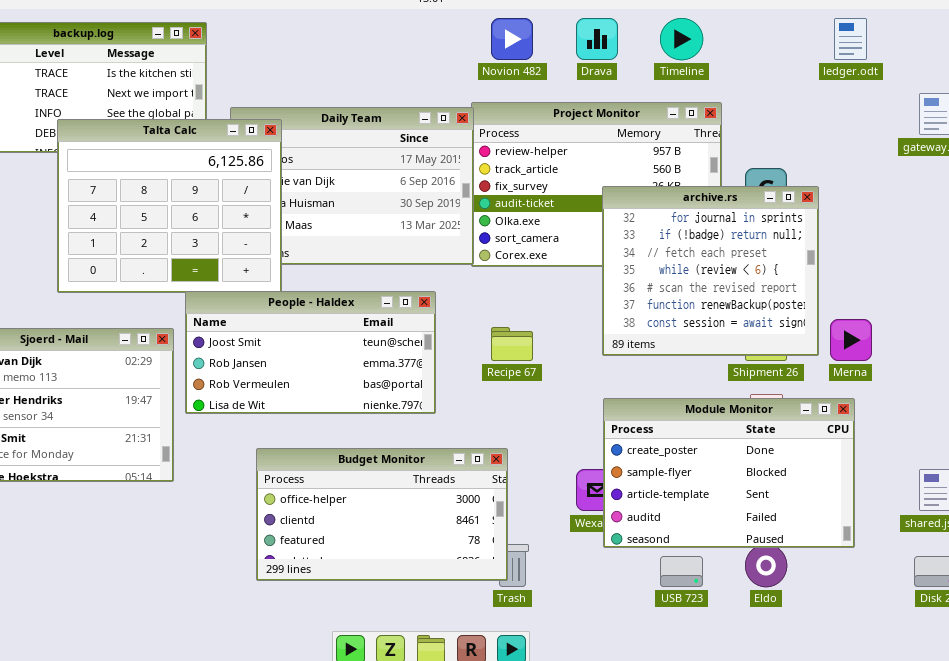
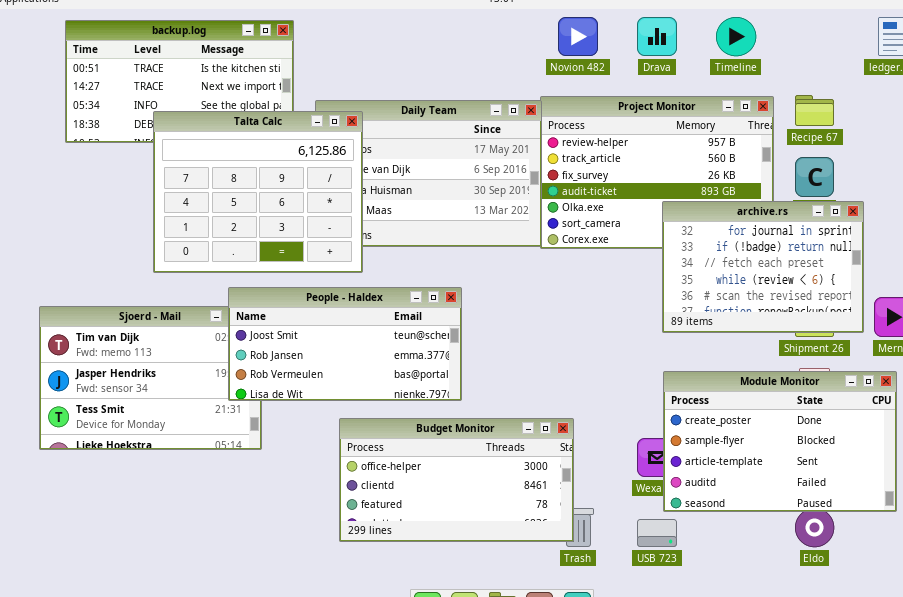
archive.rs: [602,186,819,356] -> [662,201,864,333], resized
People - Haldex: [185,291,436,414] -> [228,287,462,401], moved
Recipe 67: [491,327,533,361] -> [795,95,834,126], moved
USB 723: [660,556,703,587] -> [637,519,677,547], moved

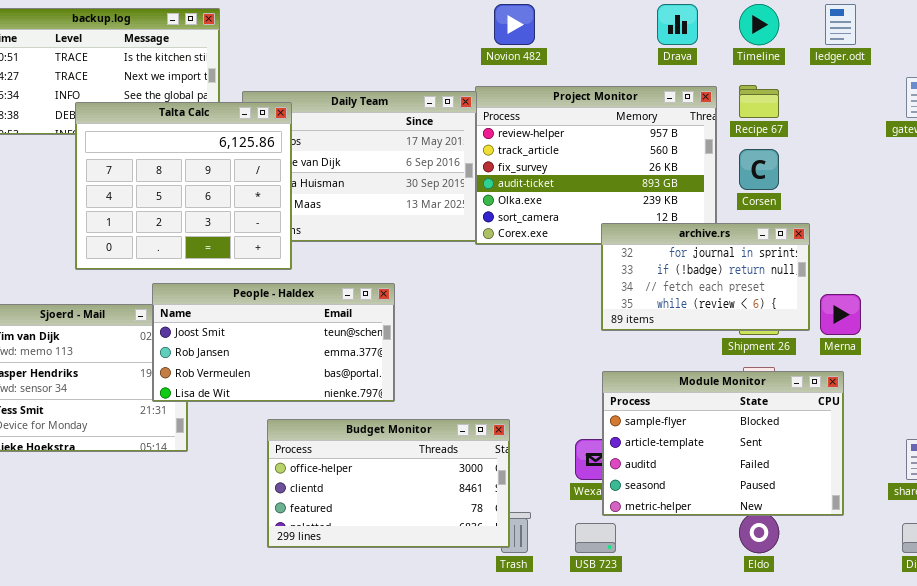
Drava: [637,17,677,56] -> [657,4,698,45], moved
Timeline: [716,17,756,56] -> [739,4,779,45], moved
archive.rs: [662,201,864,333] -> [601,223,810,331], resized
Module Monitor: [663,371,897,512] -> [602,371,844,516], scrolled down 1 row

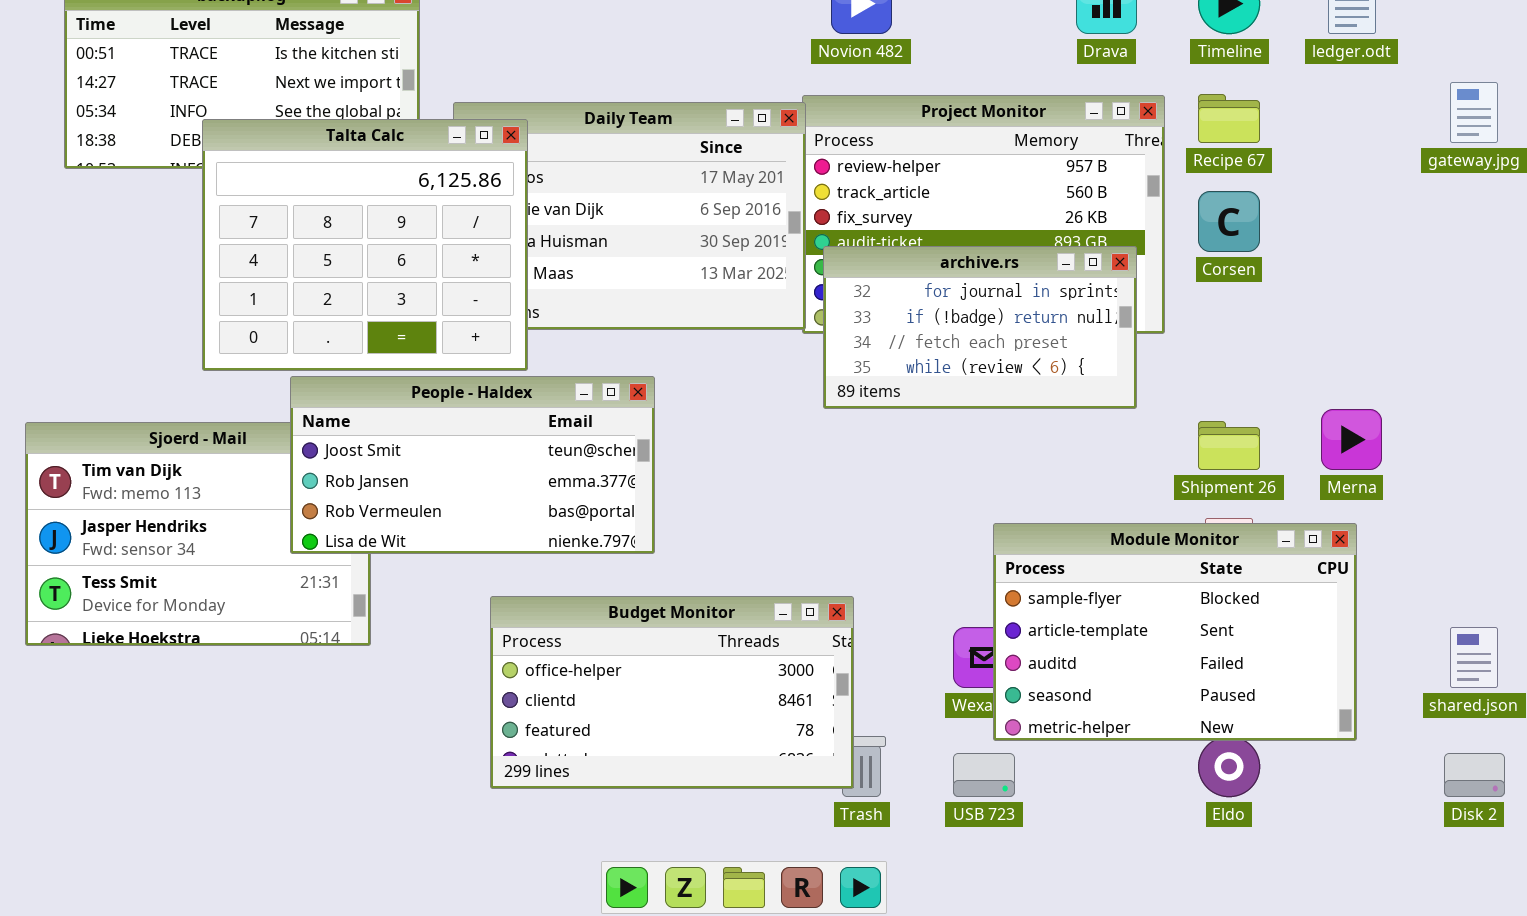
archive.rs: [601,223,810,331] -> [823,246,1137,409], moved
People - Haldex: [152,283,395,402] -> [290,376,655,554], moved

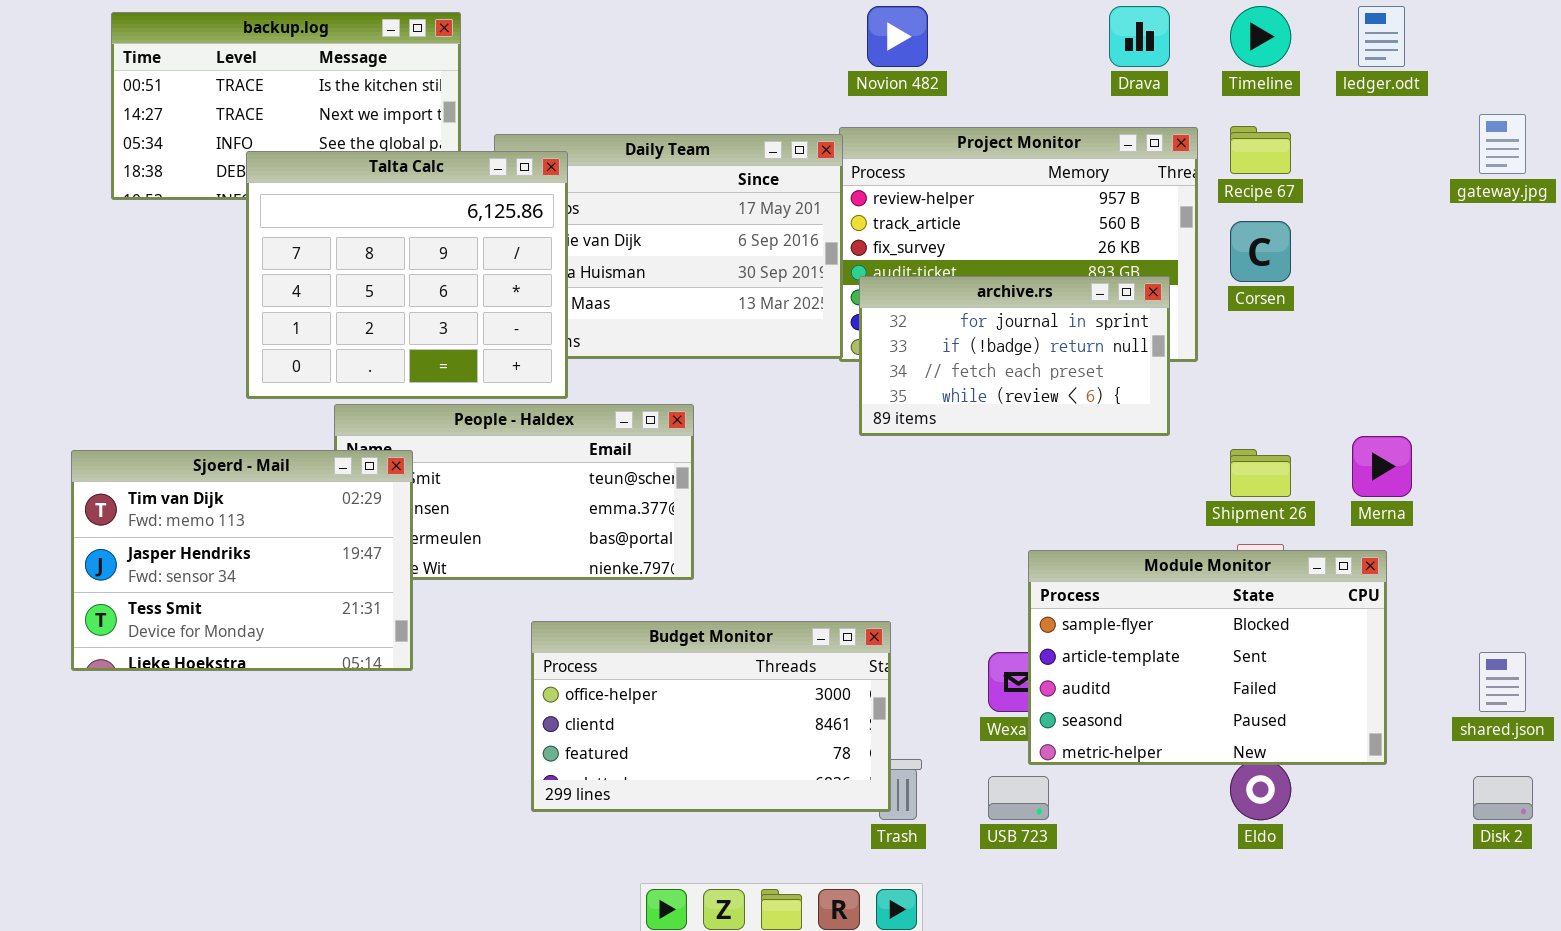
Sjoerd - Mail: [25,422,371,646] -> [71,450,413,671], raised

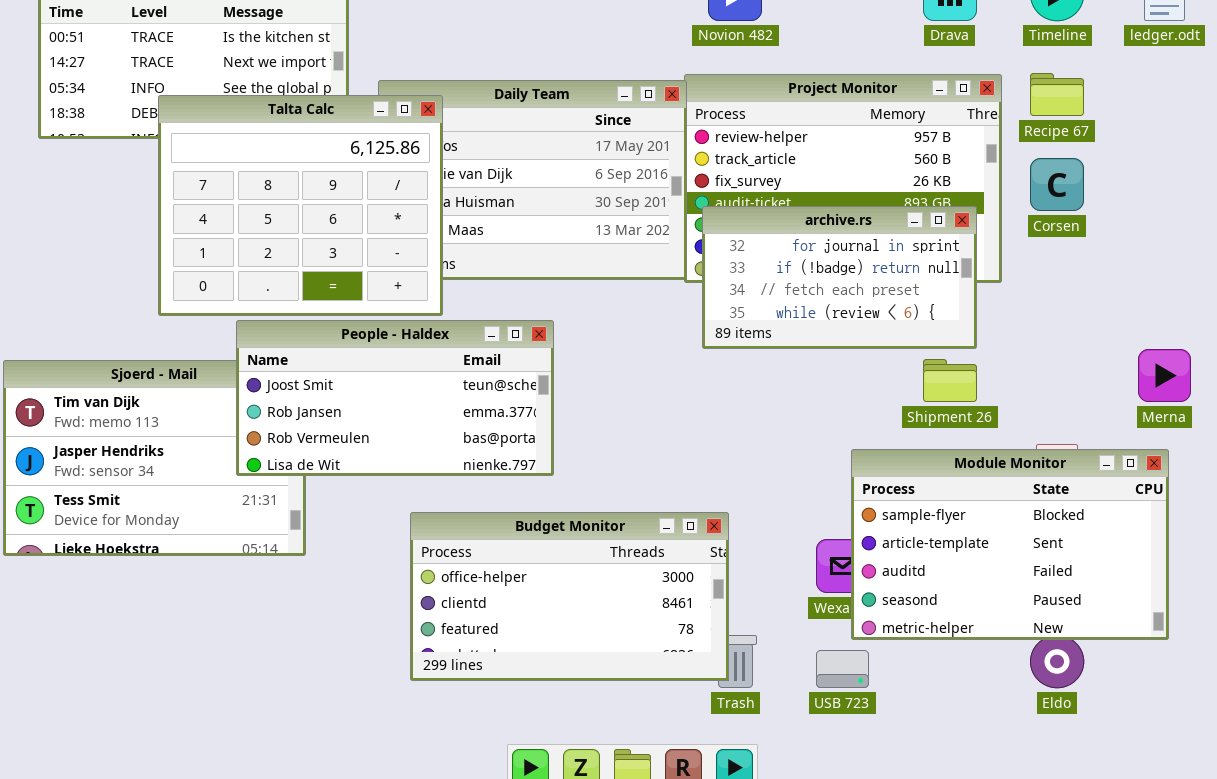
People - Haldex: [334,404,694,580] -> [236,320,554,476], raised
Shipment 26: [1230,449,1291,497] -> [923,359,977,402], moved

